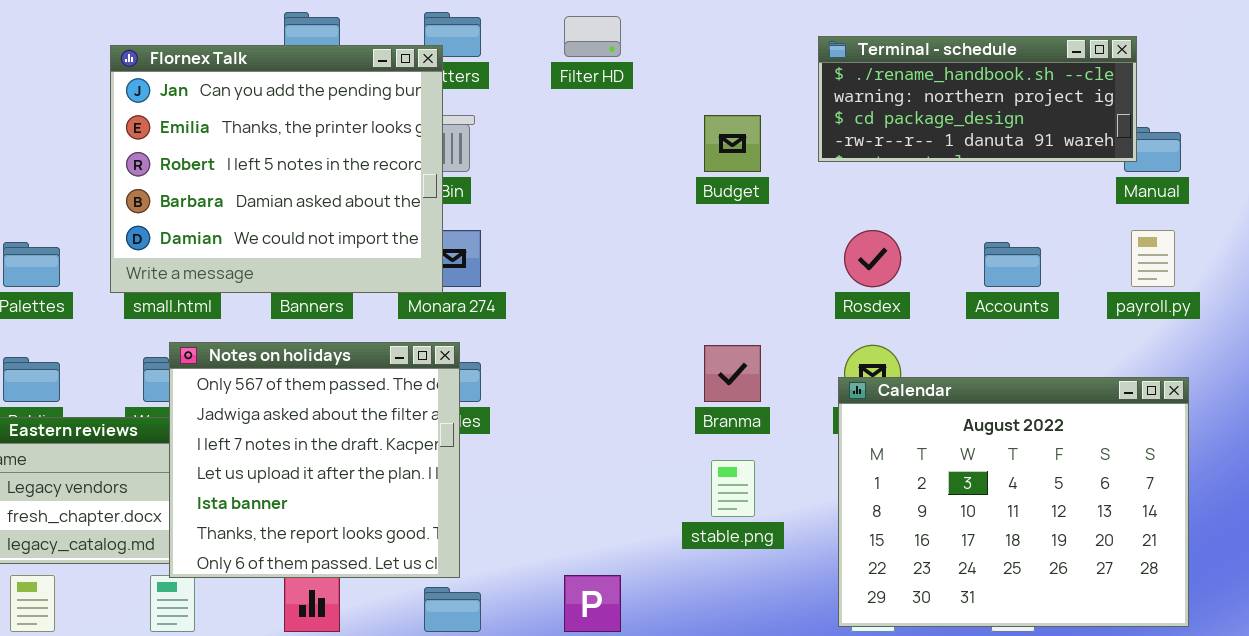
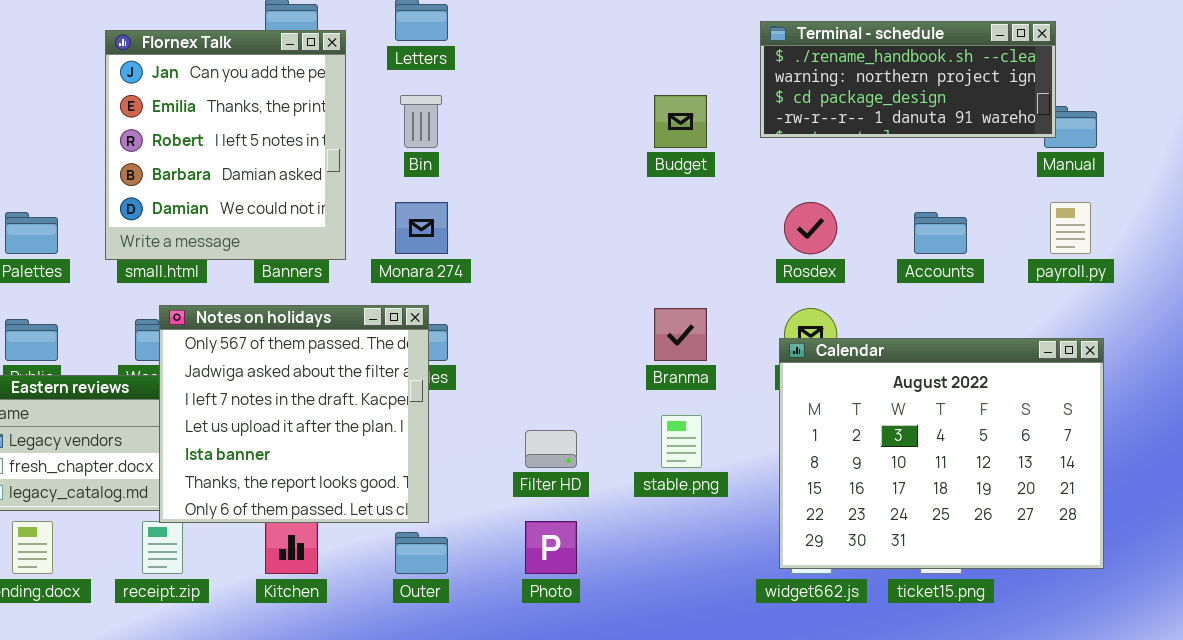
Filter HD: [564,16,621,57] -> [525,430,577,468], moved
Flornex Talk: [110,45,443,293] -> [105,30,346,260], resized

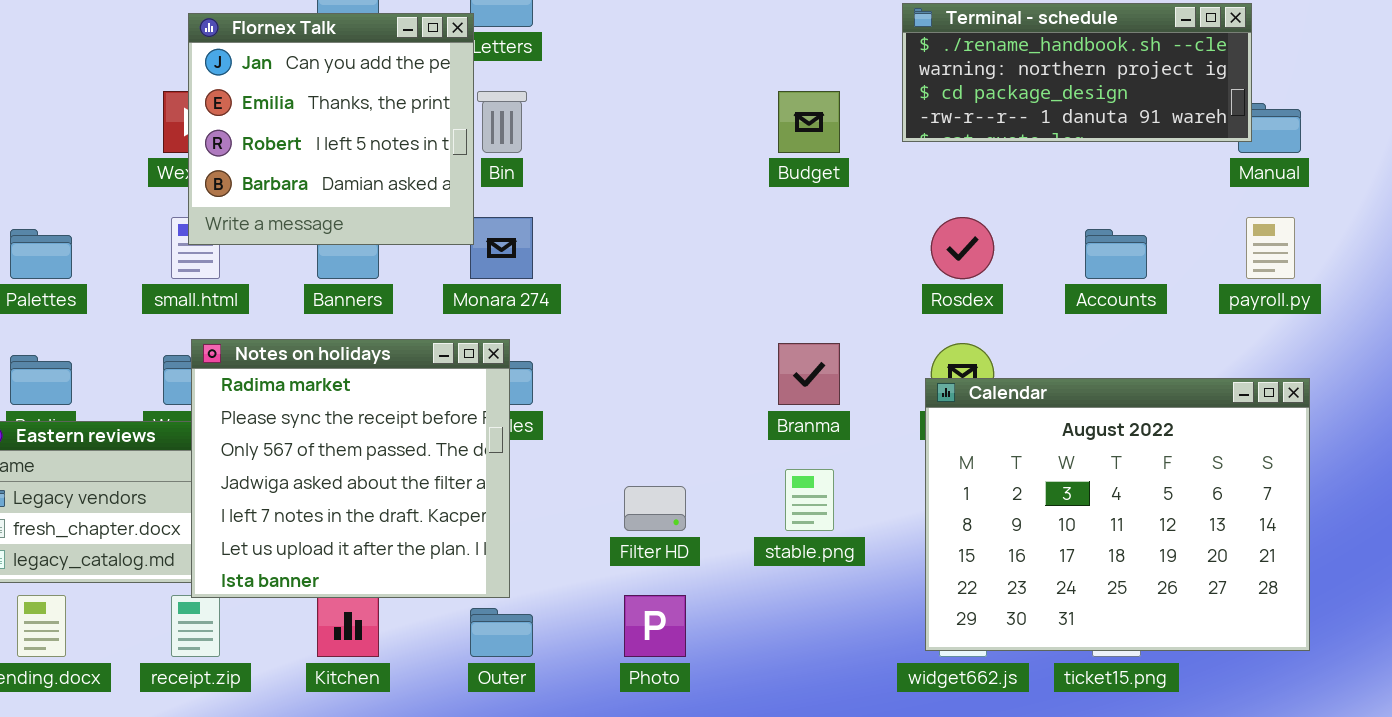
Flornex Talk: [105,30,346,260] -> [188,13,474,245], moved, resized
Notes on holidays: [159,305,429,523] -> [191,339,510,598], scrolled up 2 rows

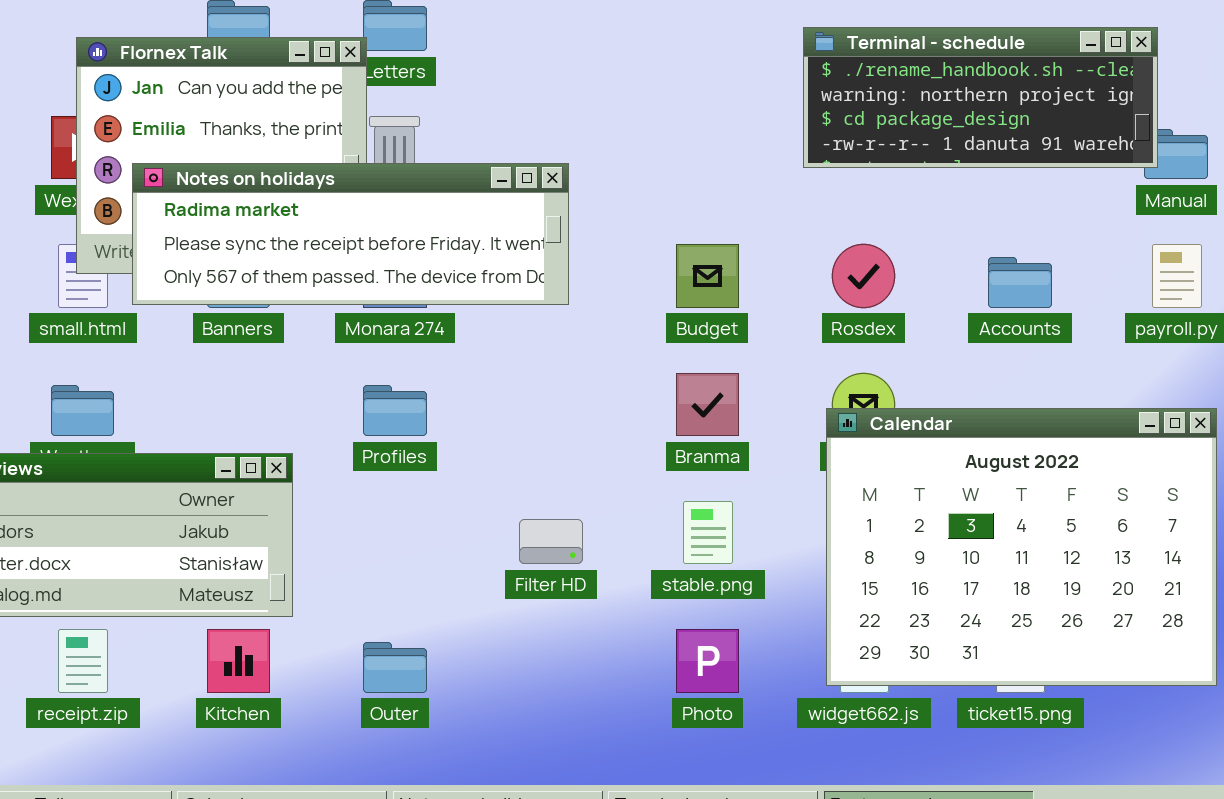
Budget: [778,91,840,153] -> [676,244,739,308], moved
Notes on holidays: [191,339,510,598] -> [132,163,569,305], moved, resized
Photo: [624,595,686,657] -> [676,629,739,693], moved

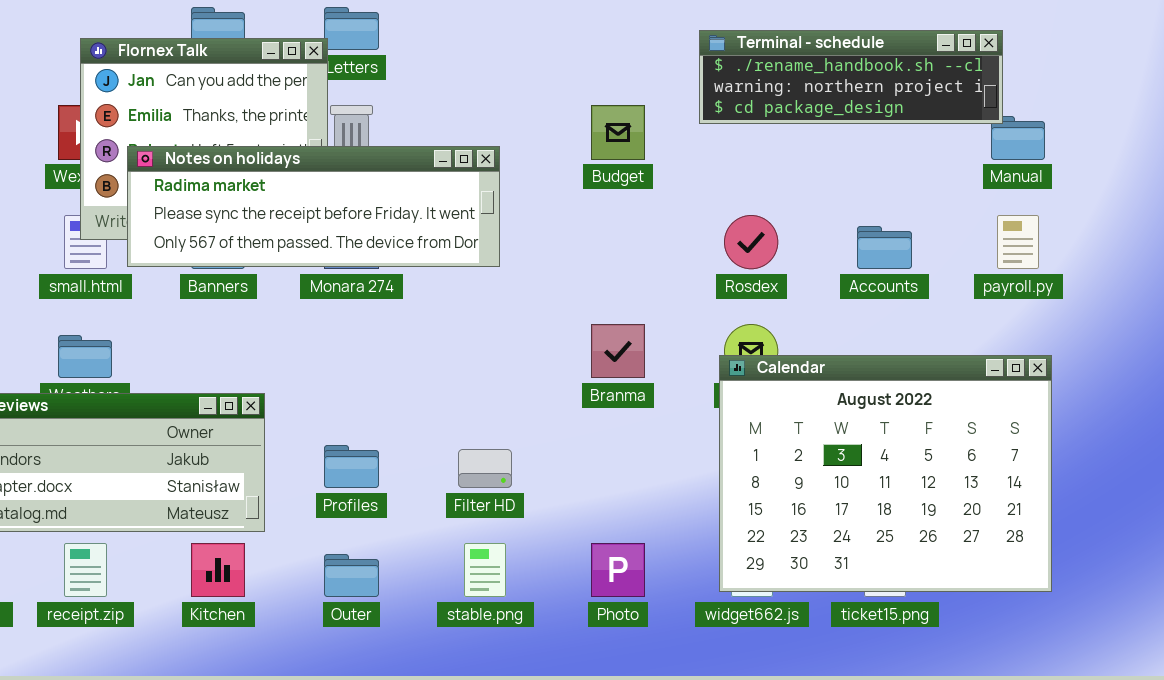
Terminal - schedule: [803,27,1158,168] -> [699,30,1003,124], resized
Budget: [676,244,739,308] -> [591,105,645,160], moved
Profiles: [363,385,427,436] -> [324,445,379,488], moved
stable.png: [683,501,733,564] -> [464,543,506,597], moved

